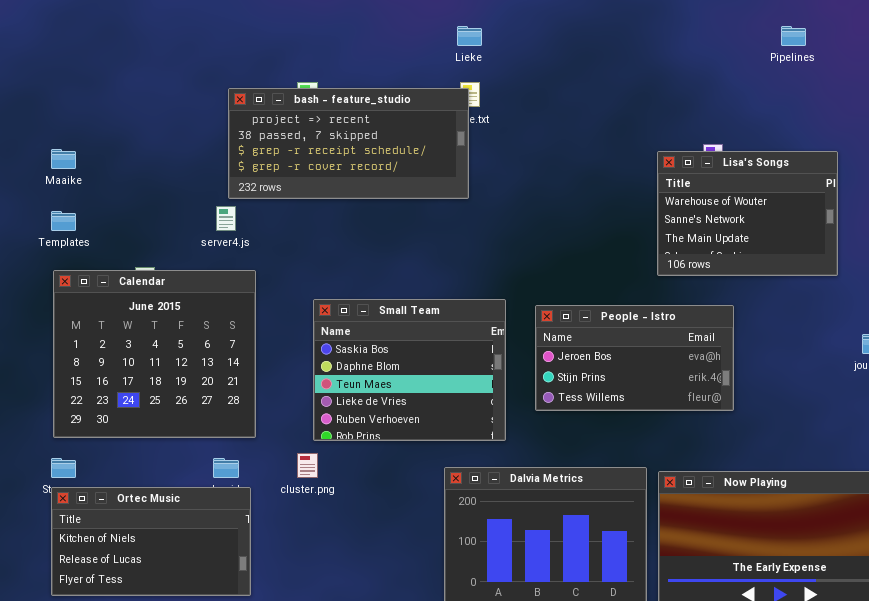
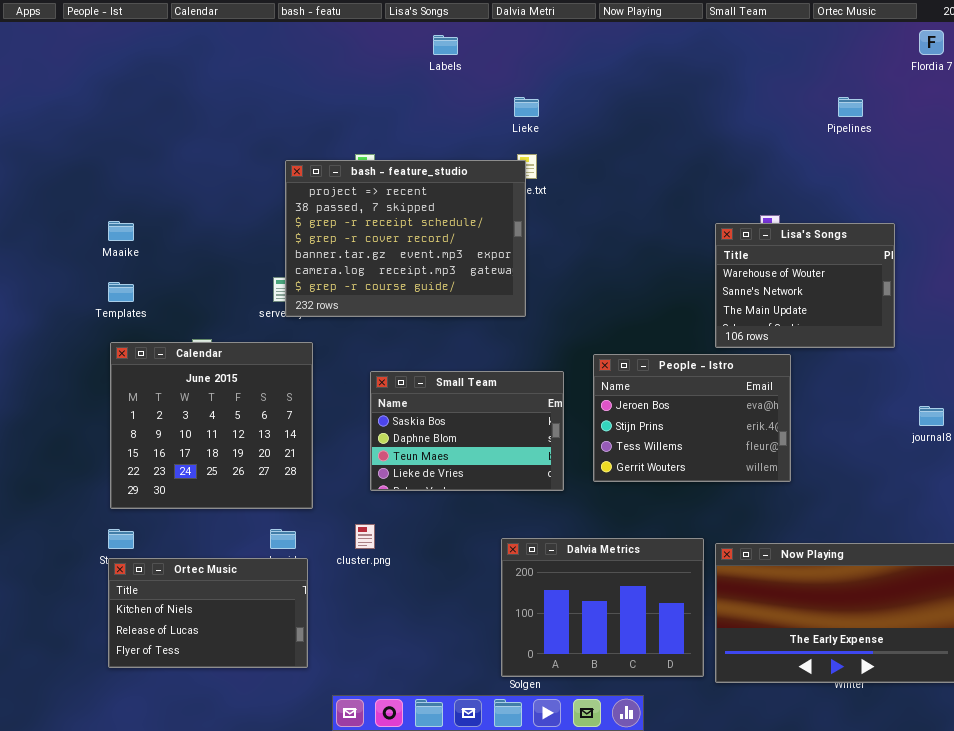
bash - feature_studio: [228,88,469,199] -> [285,160,526,317], resized
Small Team: [313,299,506,441] -> [370,371,564,491], resized
People - Istro: [535,305,734,411] -> [593,354,791,482], resized

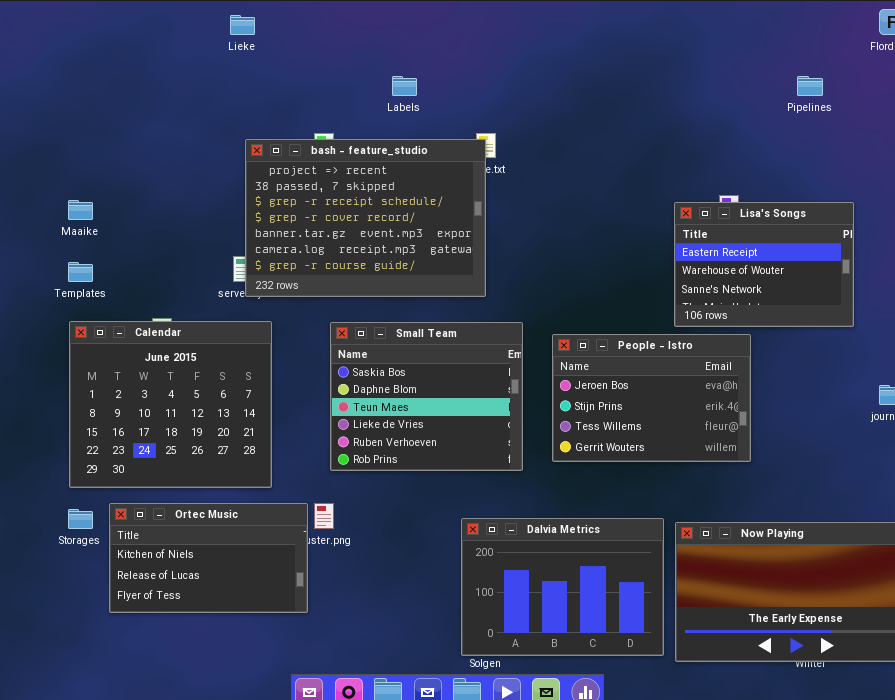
Labels: [433,35,458,55] -> [392,76,417,96], moved
Lieke: [514,97,539,117] -> [230,15,255,35], moved
Lisa's Songs: [715,223,895,348] -> [674,202,854,327], scrolled up 1 row
Small Team: [370,371,564,491] -> [330,322,523,471], resized
Ortec Music: [108,558,308,668] -> [109,503,308,613], moved

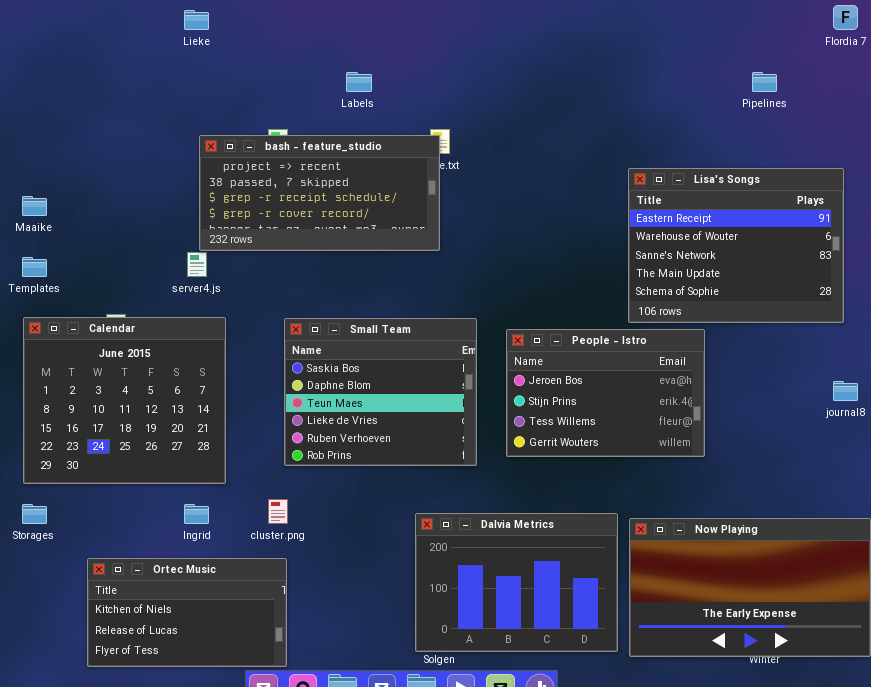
bash - feature_studio: [245,139,486,297] -> [199,135,440,251], resized
Lisa's Songs: [674,202,854,327] -> [628,168,844,323], resized
Ortec Music: [109,503,308,613] -> [87,558,287,667], moved

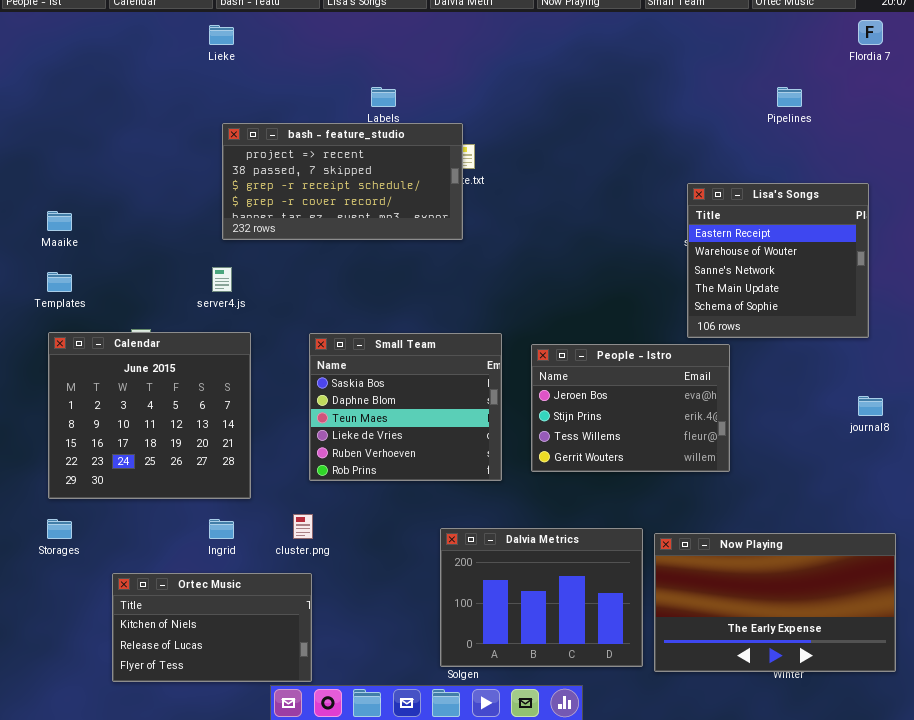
bash - feature_studio: [199,135,440,251] -> [222,123,463,240], moved
Lisa's Songs: [628,168,844,323] -> [687,183,869,338], resized

